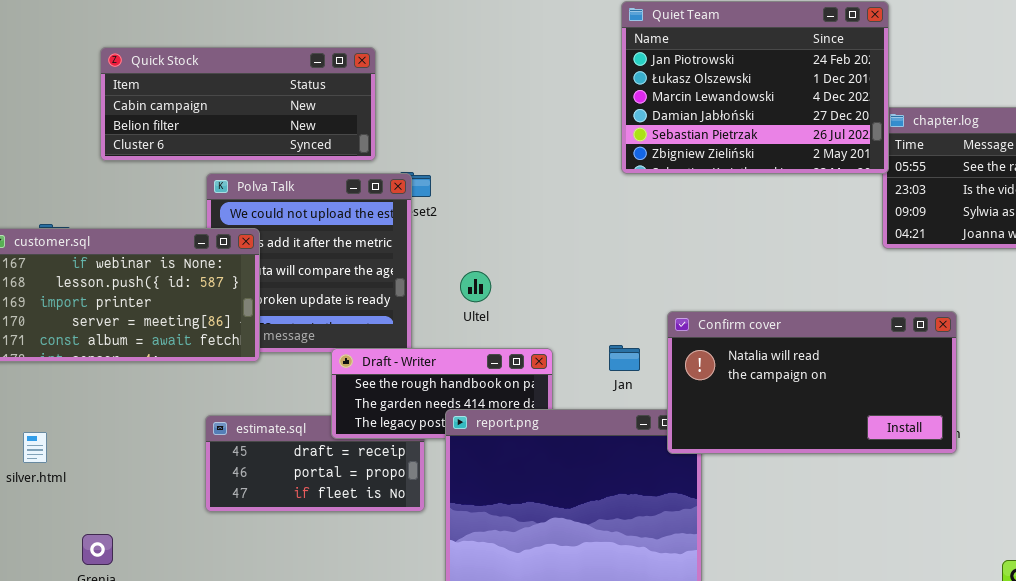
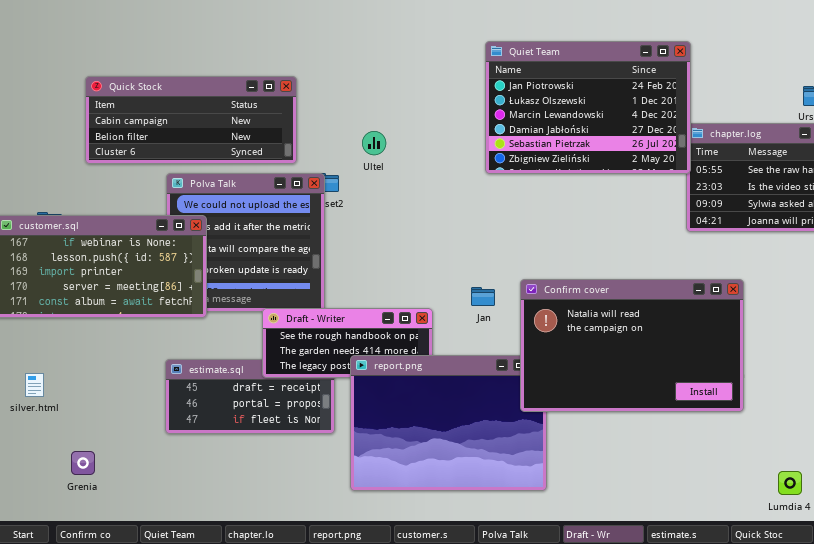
Ultel: [460,271,491,302] -> [362,131,386,155], moved
Confirm cover: [667,311,957,454] -> [520,279,744,412], resized
Jan: [609,345,640,371] -> [471,287,495,306], moved

